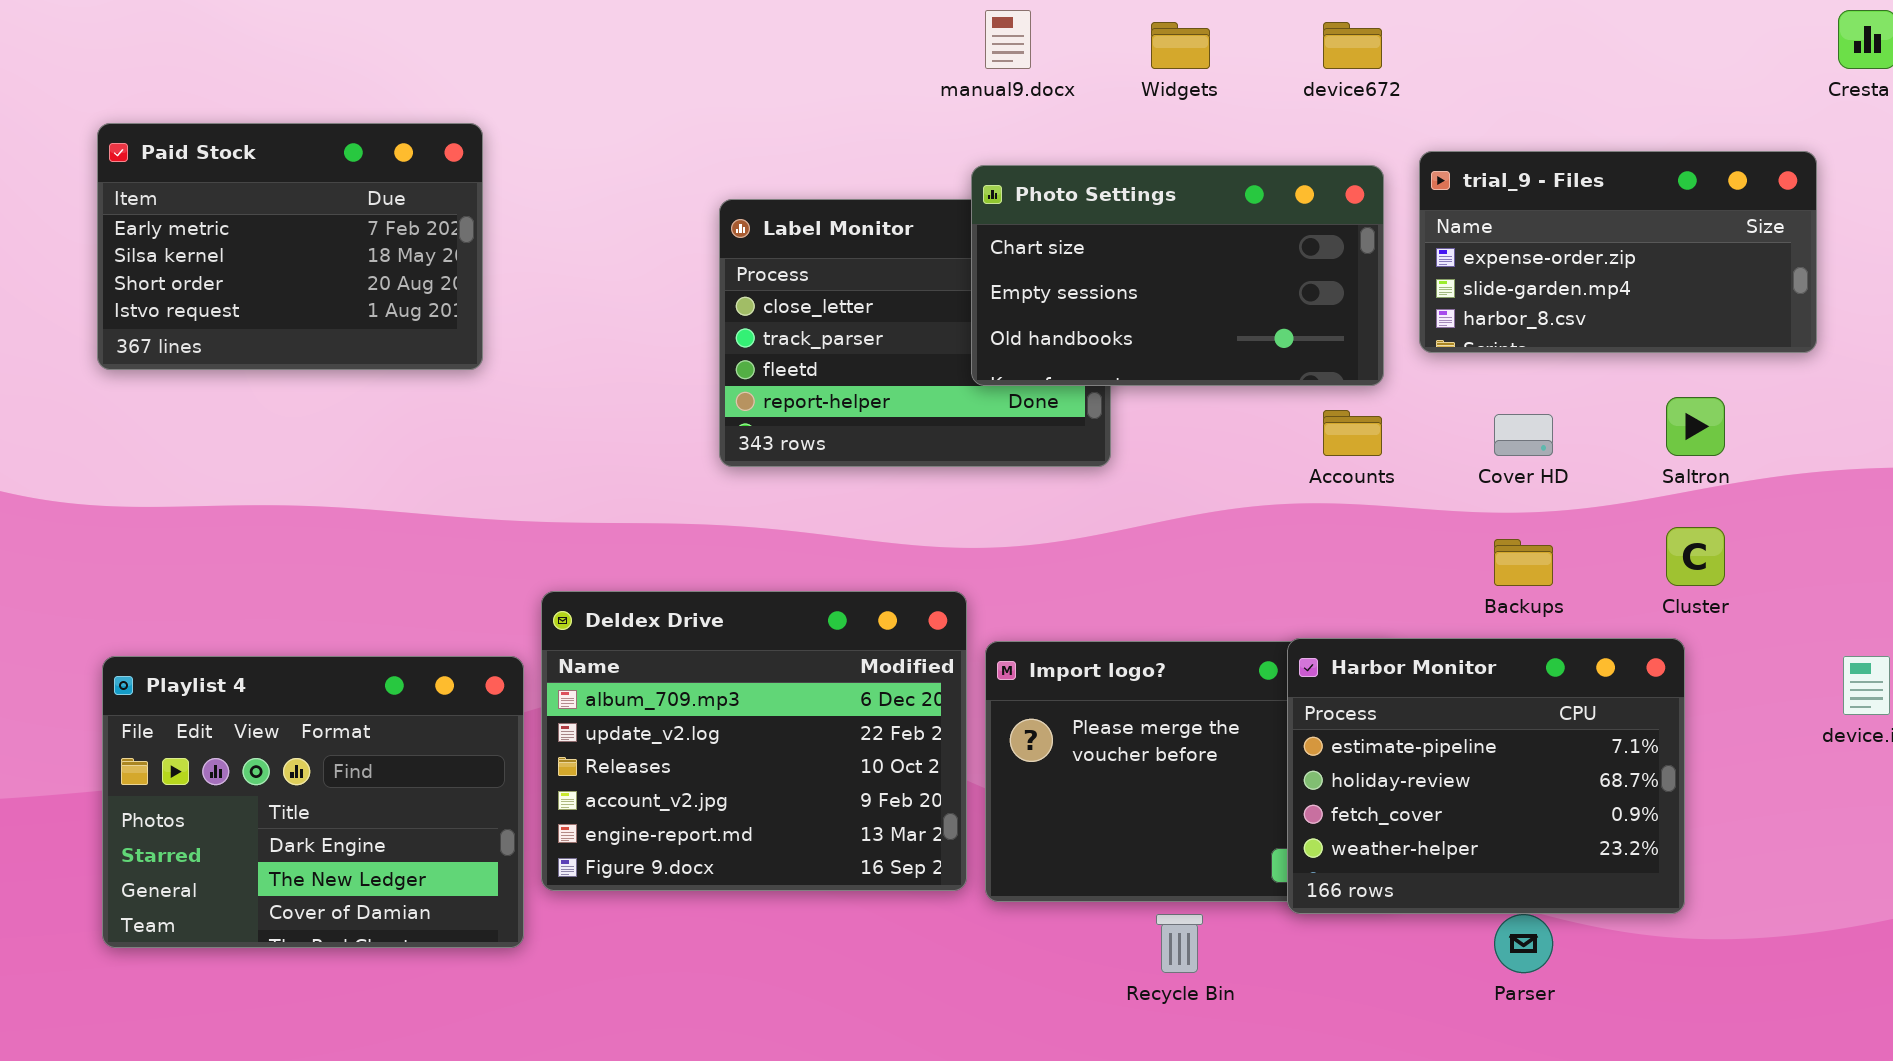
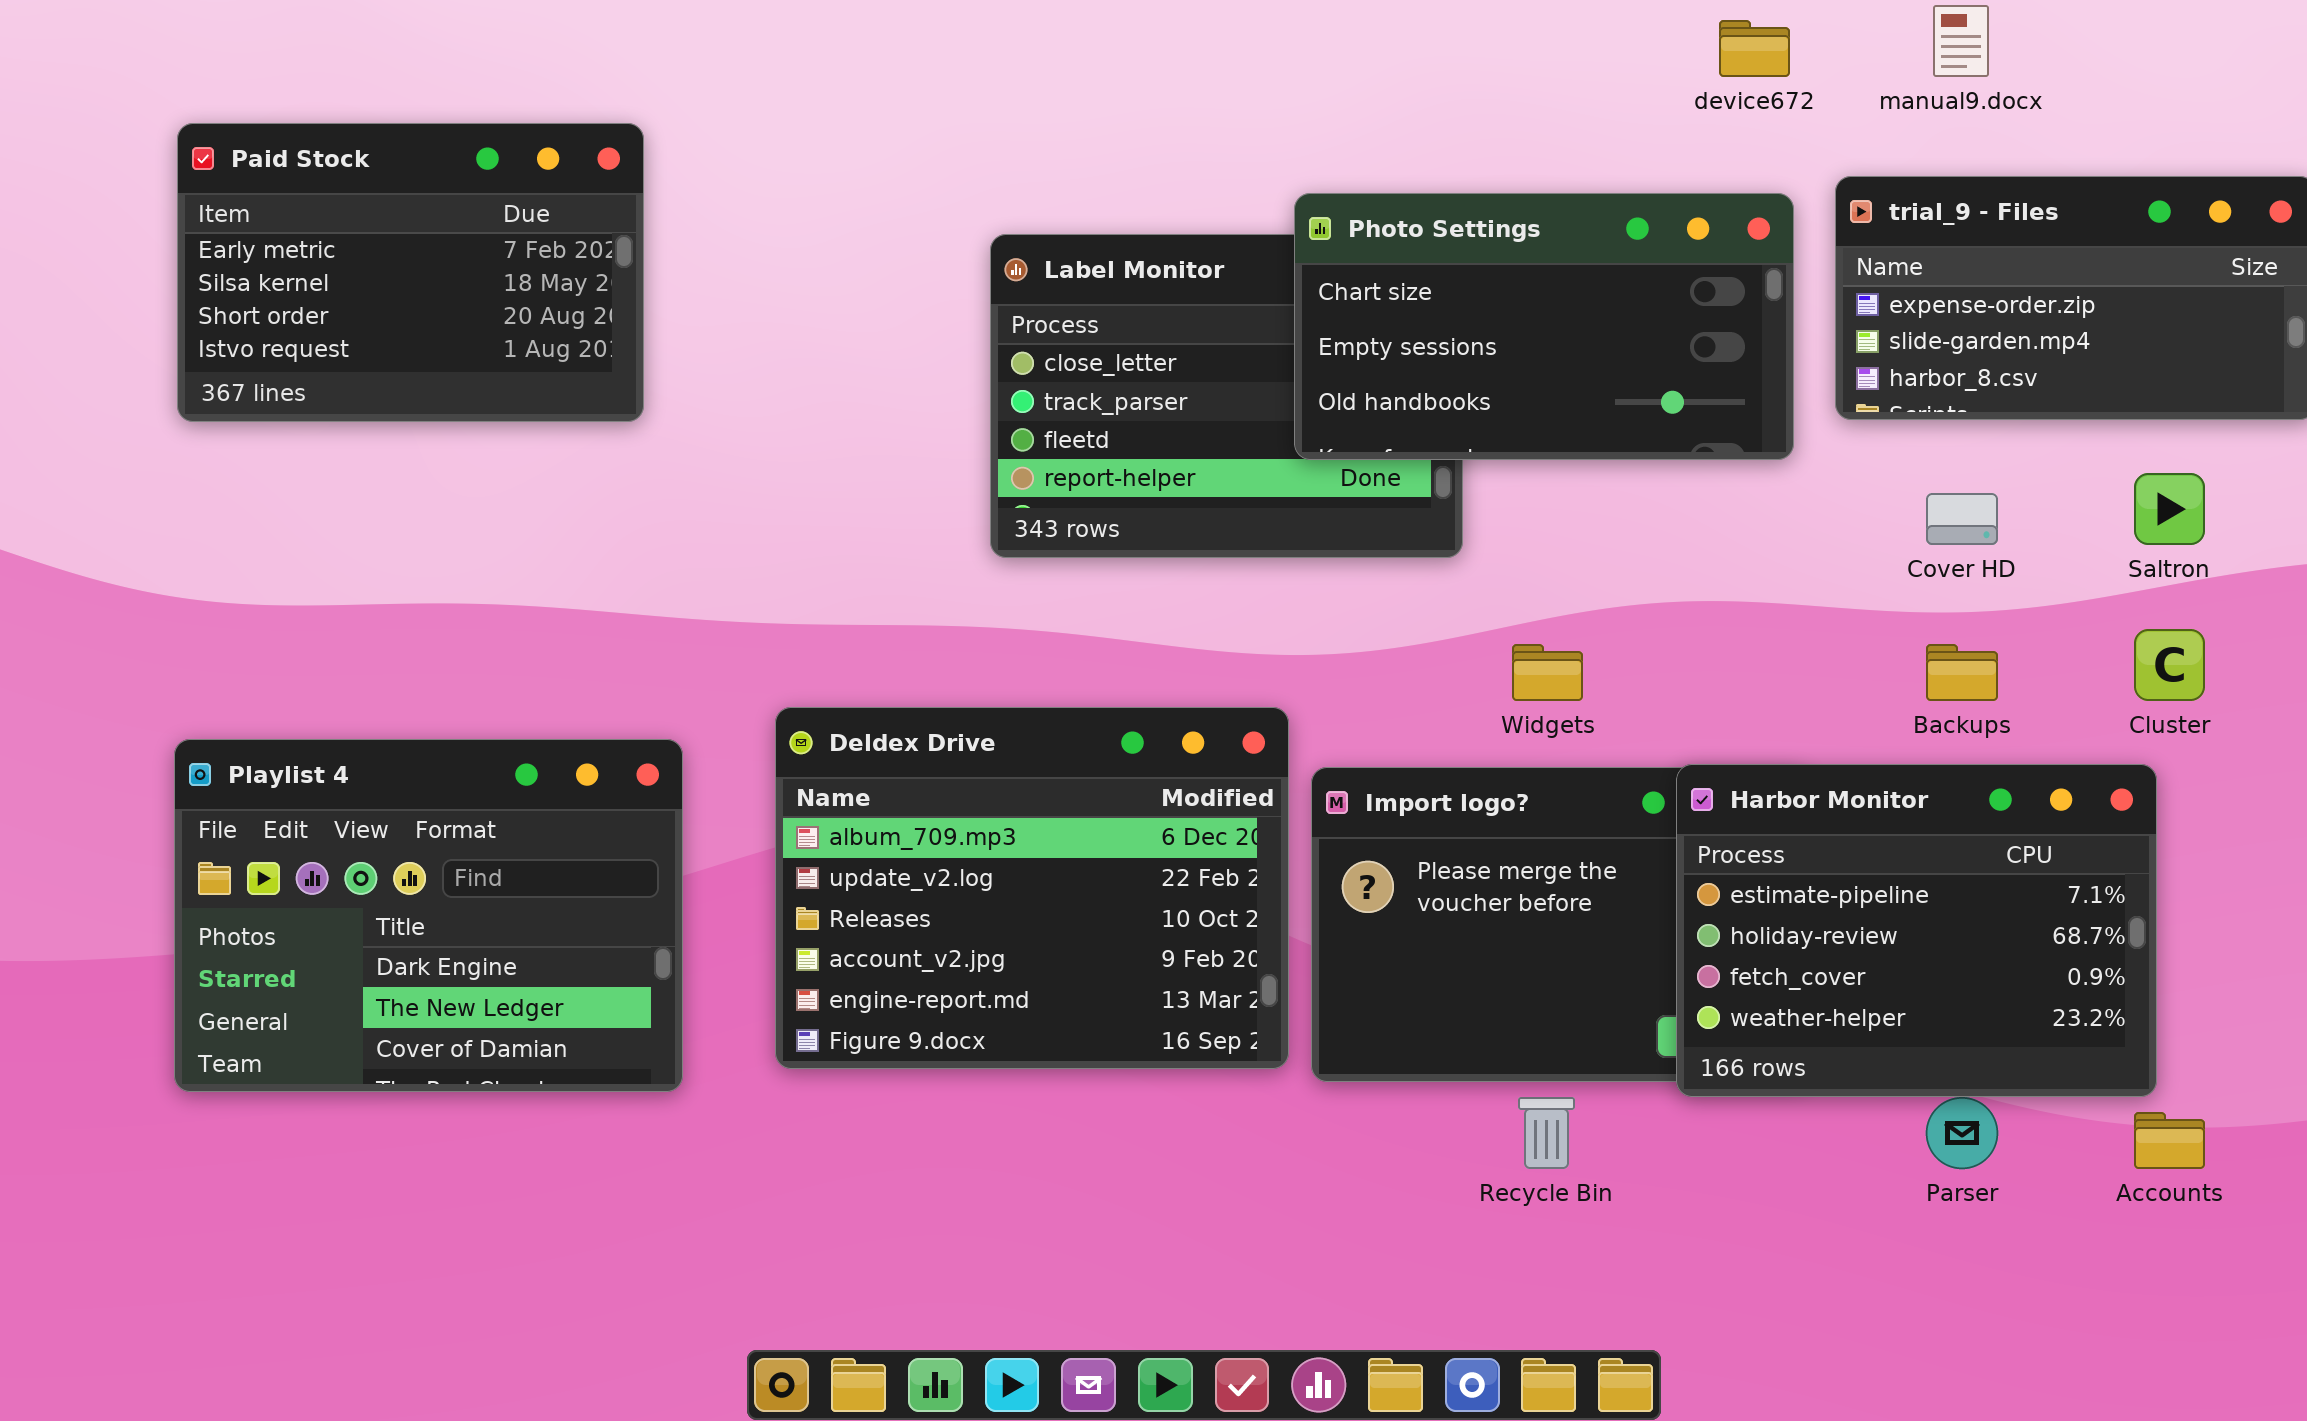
manual9.docx: [985,10,1031,69] -> [1933,5,1989,77], moved
Widgets: [1151,22,1210,69] -> [1512,644,1583,701], moved
Paid Stock: [97,123,483,370] -> [177,123,644,422], moved
Accounts: [1323,410,1382,456] -> [2134,1112,2205,1169], moved
Playlist 4: [102,656,524,948] -> [174,739,683,1092], moved

